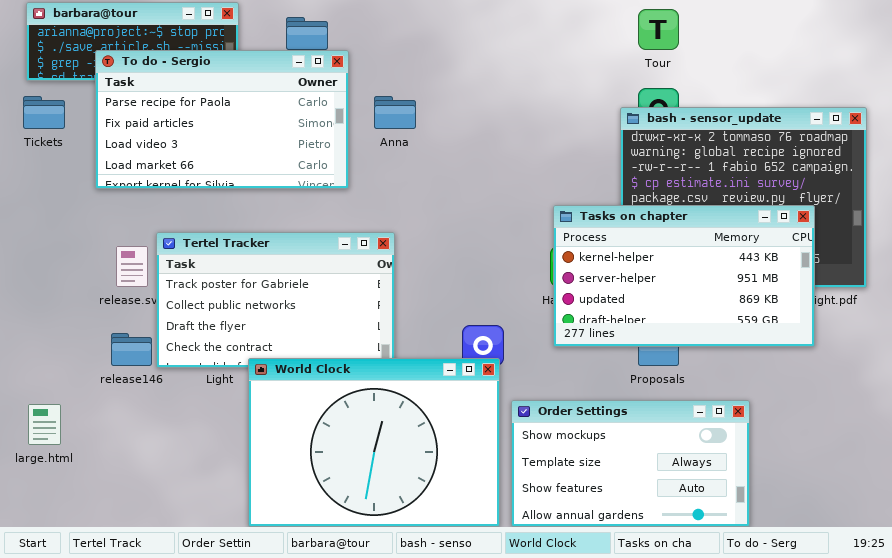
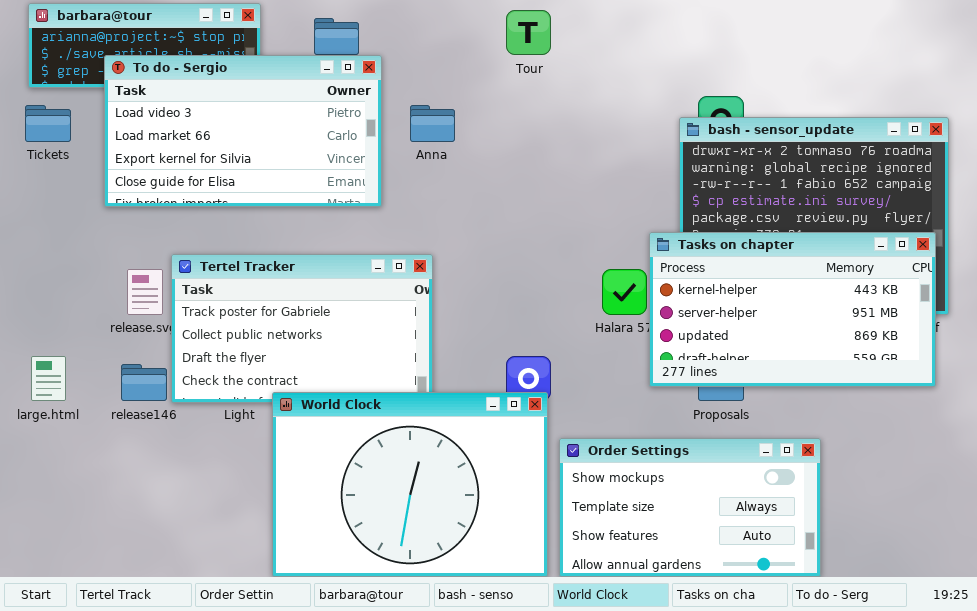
Tour: [638,9,679,50] -> [506,10,551,55], moved
To do - Sergio: [95,50,349,189] -> [104,55,382,207], scrolled down 2 rows
Tasks on chapter: [553,205,815,347] -> [649,232,936,387], moved
large.html: [28,404,61,445] -> [31,356,66,401], moved

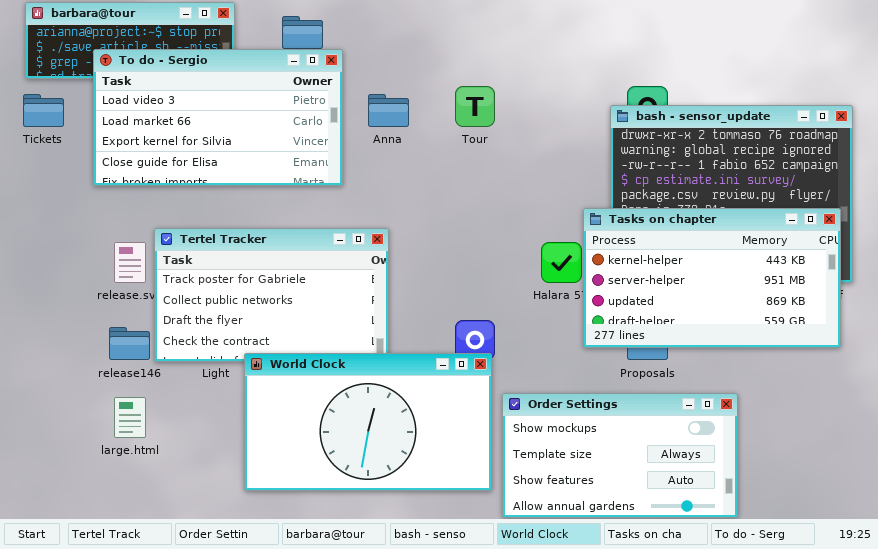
Tour: [506,10,551,55] -> [455,86,495,127], moved
large.html: [31,356,66,401] -> [114,397,146,438], moved
World Clock: [272,392,548,577] -> [244,353,492,491], resized

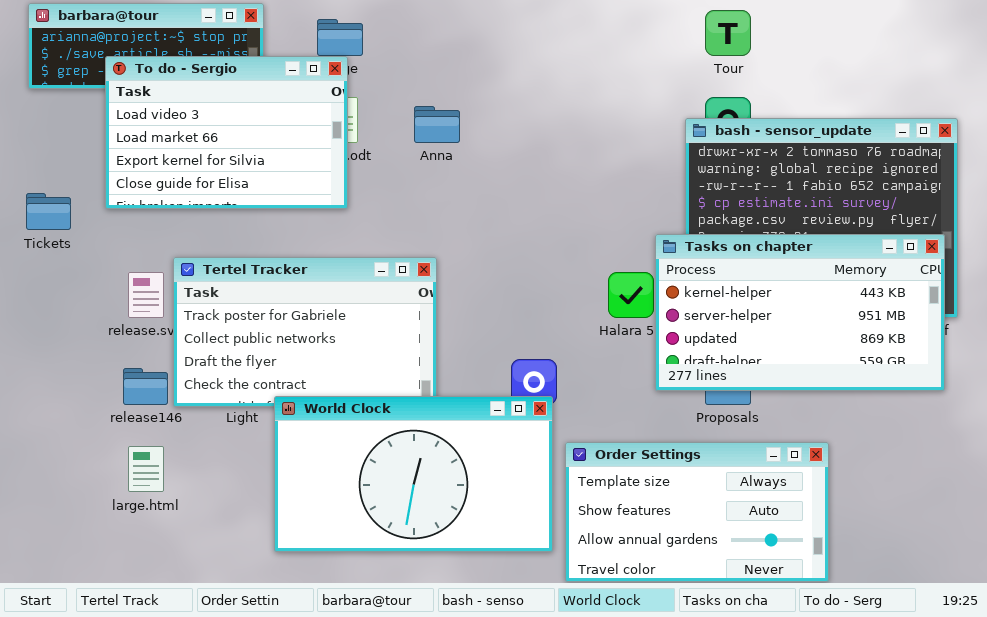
To do - Sergio: [93,49,343,186] -> [105,56,348,209], resized
Tour: [455,86,495,127] -> [705,10,751,56], moved
Tickets: [23,94,64,127] -> [26,193,71,230], moved
Order Settings: [502,393,738,518] -> [565,442,829,582], scrolled down 1 row

